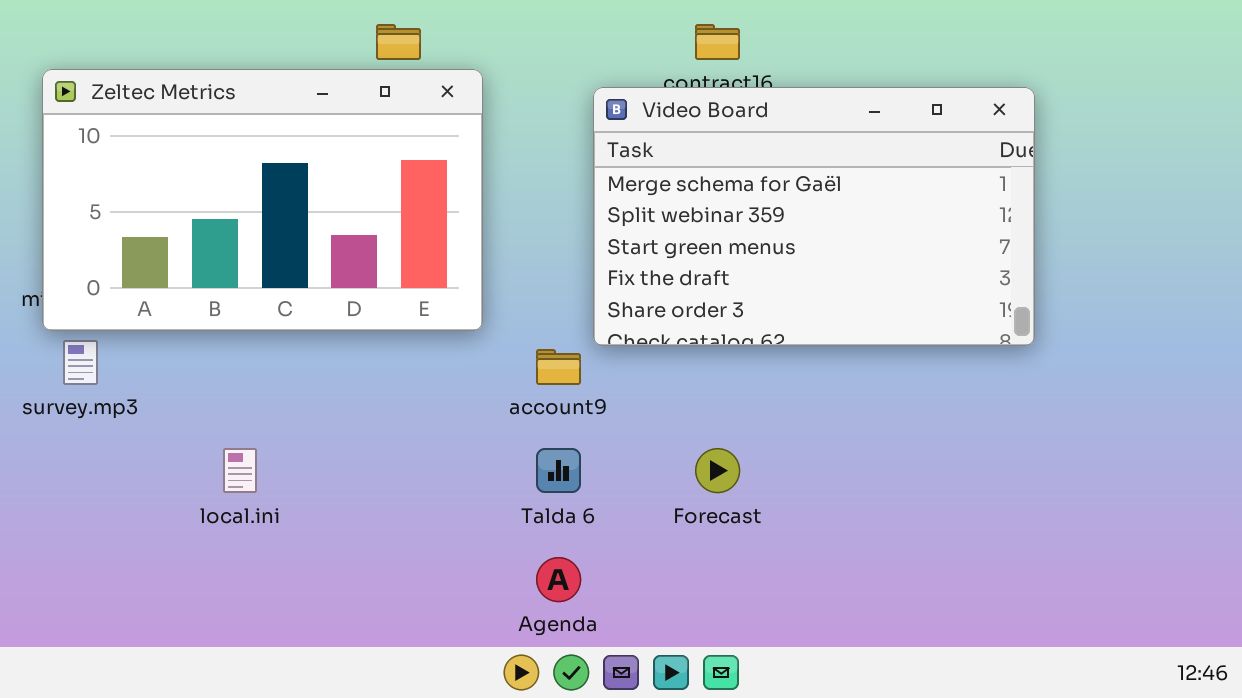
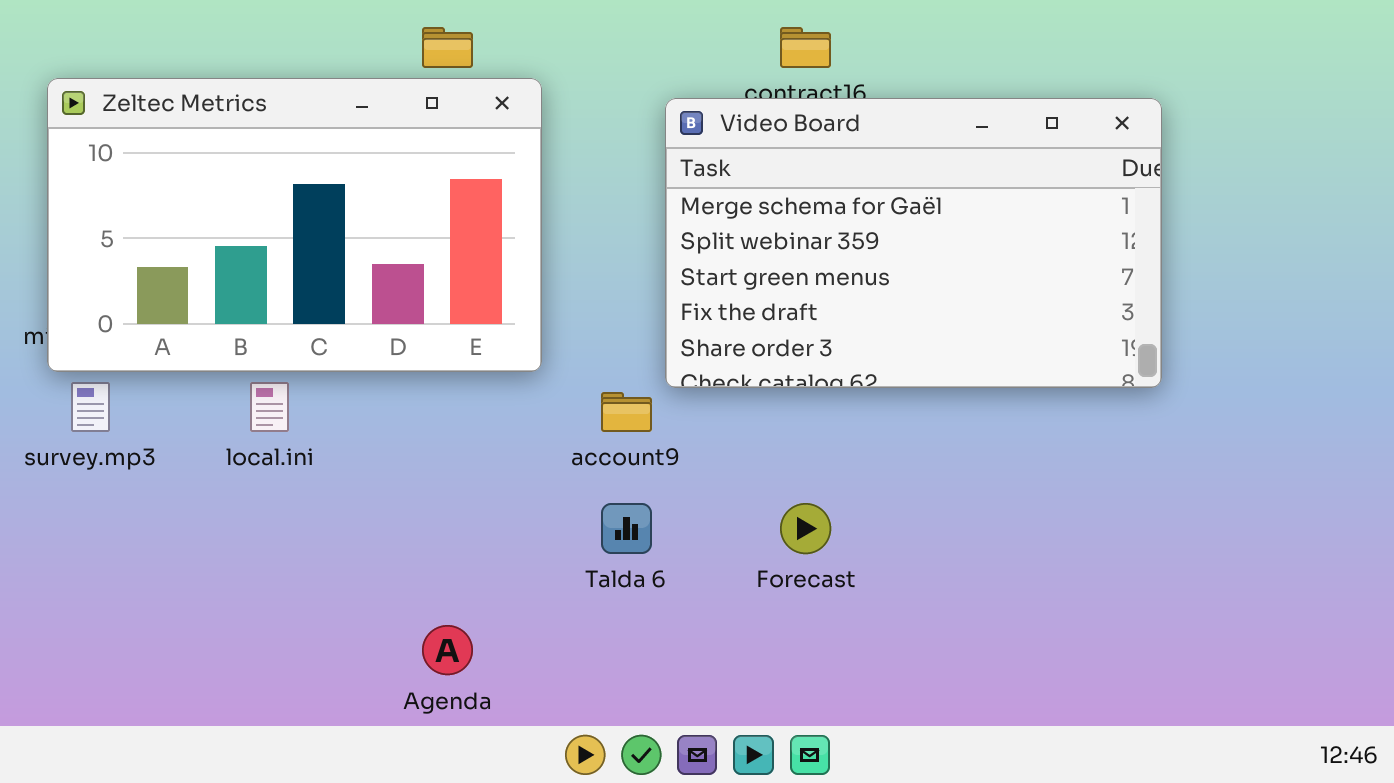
local.ini: [223,448,257,493] -> [250,382,289,432], moved
Agenda: [536,557,581,602] -> [422,625,473,675], moved

